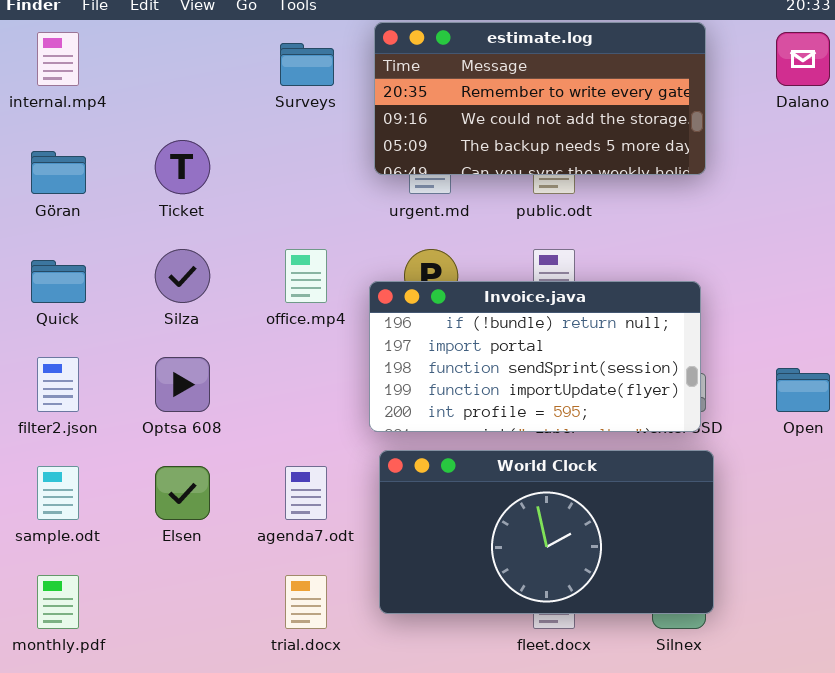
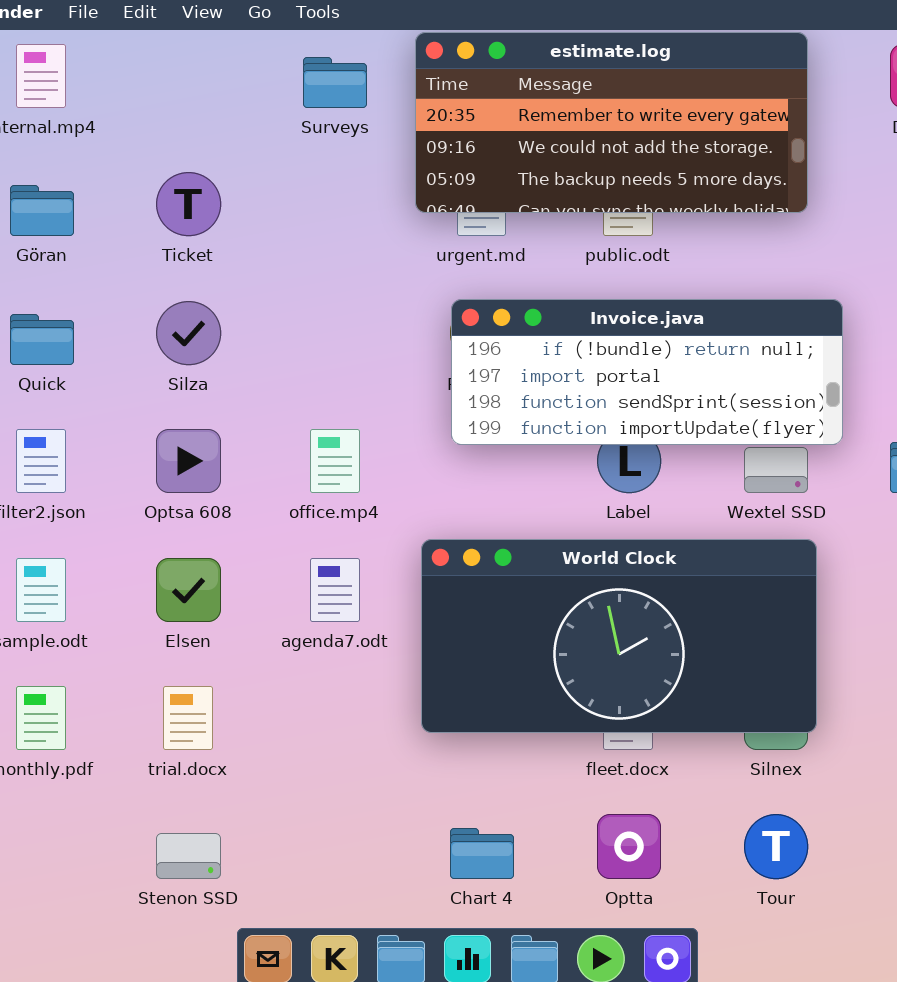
office.mp4: [285,249,327,303] -> [310,429,360,493], moved
Invoice.java: [369,281,701,432] -> [451,299,843,445], moved, resized
trial.docx: [285,575,327,629] -> [163,686,213,750], moved

